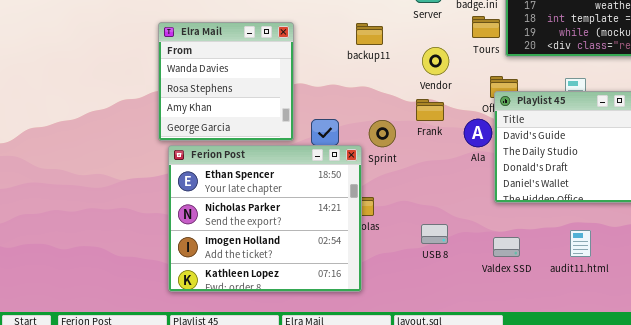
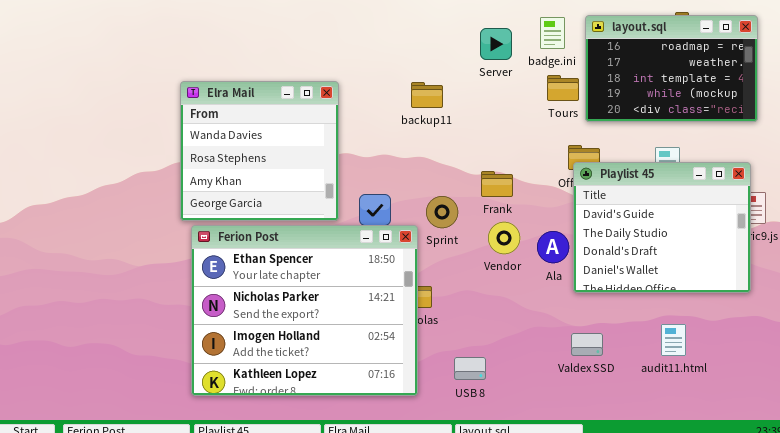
Vendor: [422,47,449,75] -> [488,222,520,254], moved
Ala: [464,119,492,147] -> [537,231,569,263], moved
USB 8: [421,224,448,244] -> [454,357,486,380], moved

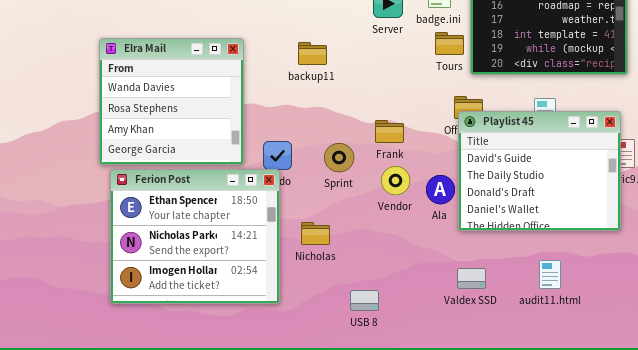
backup11: [411,82,443,108] -> [298,42,327,65], moved
Ferion Post: [191,225,418,396] -> [110,169,280,304], resized

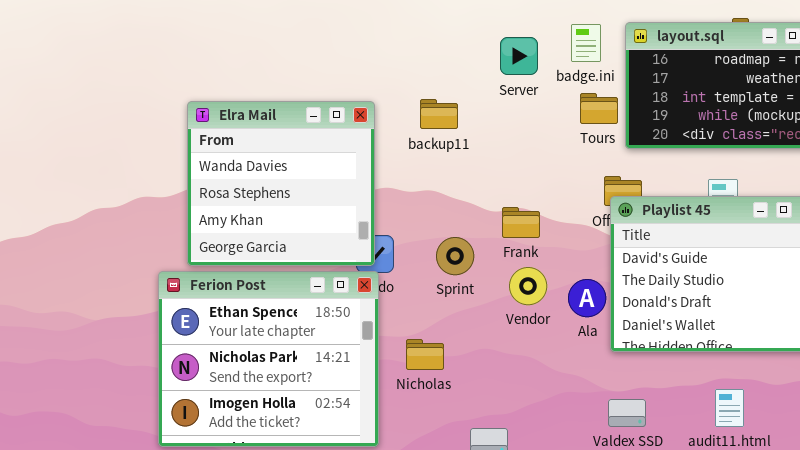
Elra Mail: [99,38,244,165] -> [187,101,375,266], moved
backup11: [298,42,327,65] -> [420,99,458,129], moved

